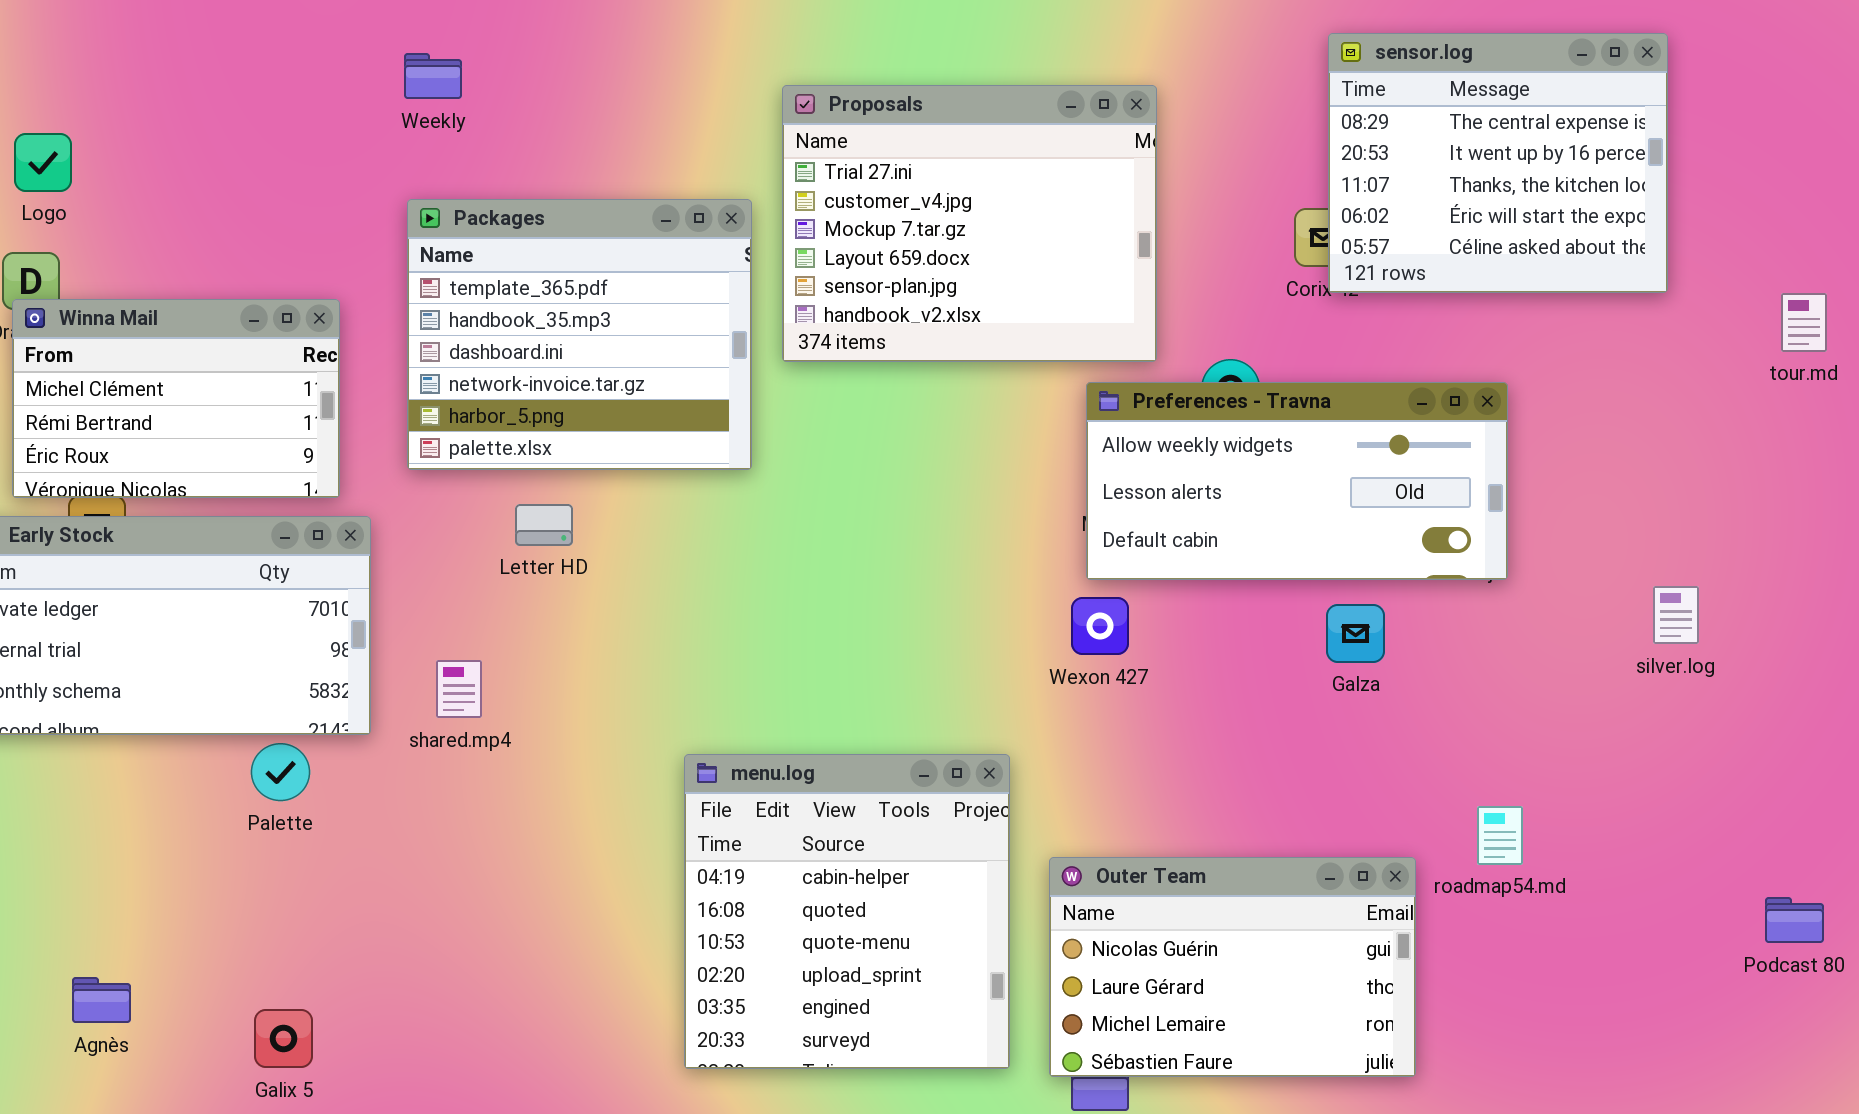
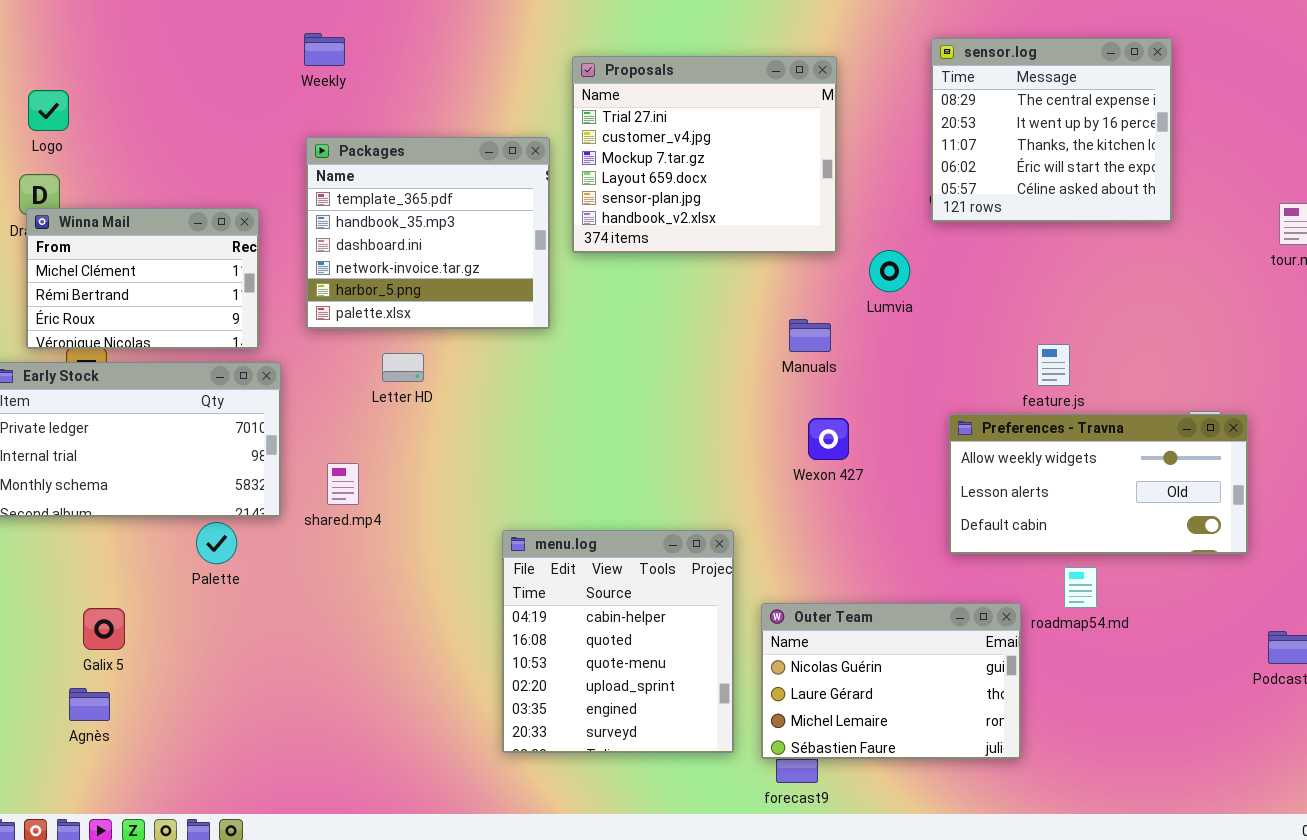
sensor.log: [1328,33,1668,293] -> [931,38,1172,222], moved
Preferences - Travna: [1086,382,1508,580] -> [949,414,1248,554], moved
Wexon 427: [1071,597,1129,655] -> [808,418,849,460], moved
Galix 5: [254,1009,313,1068] -> [83,608,125,650], moved

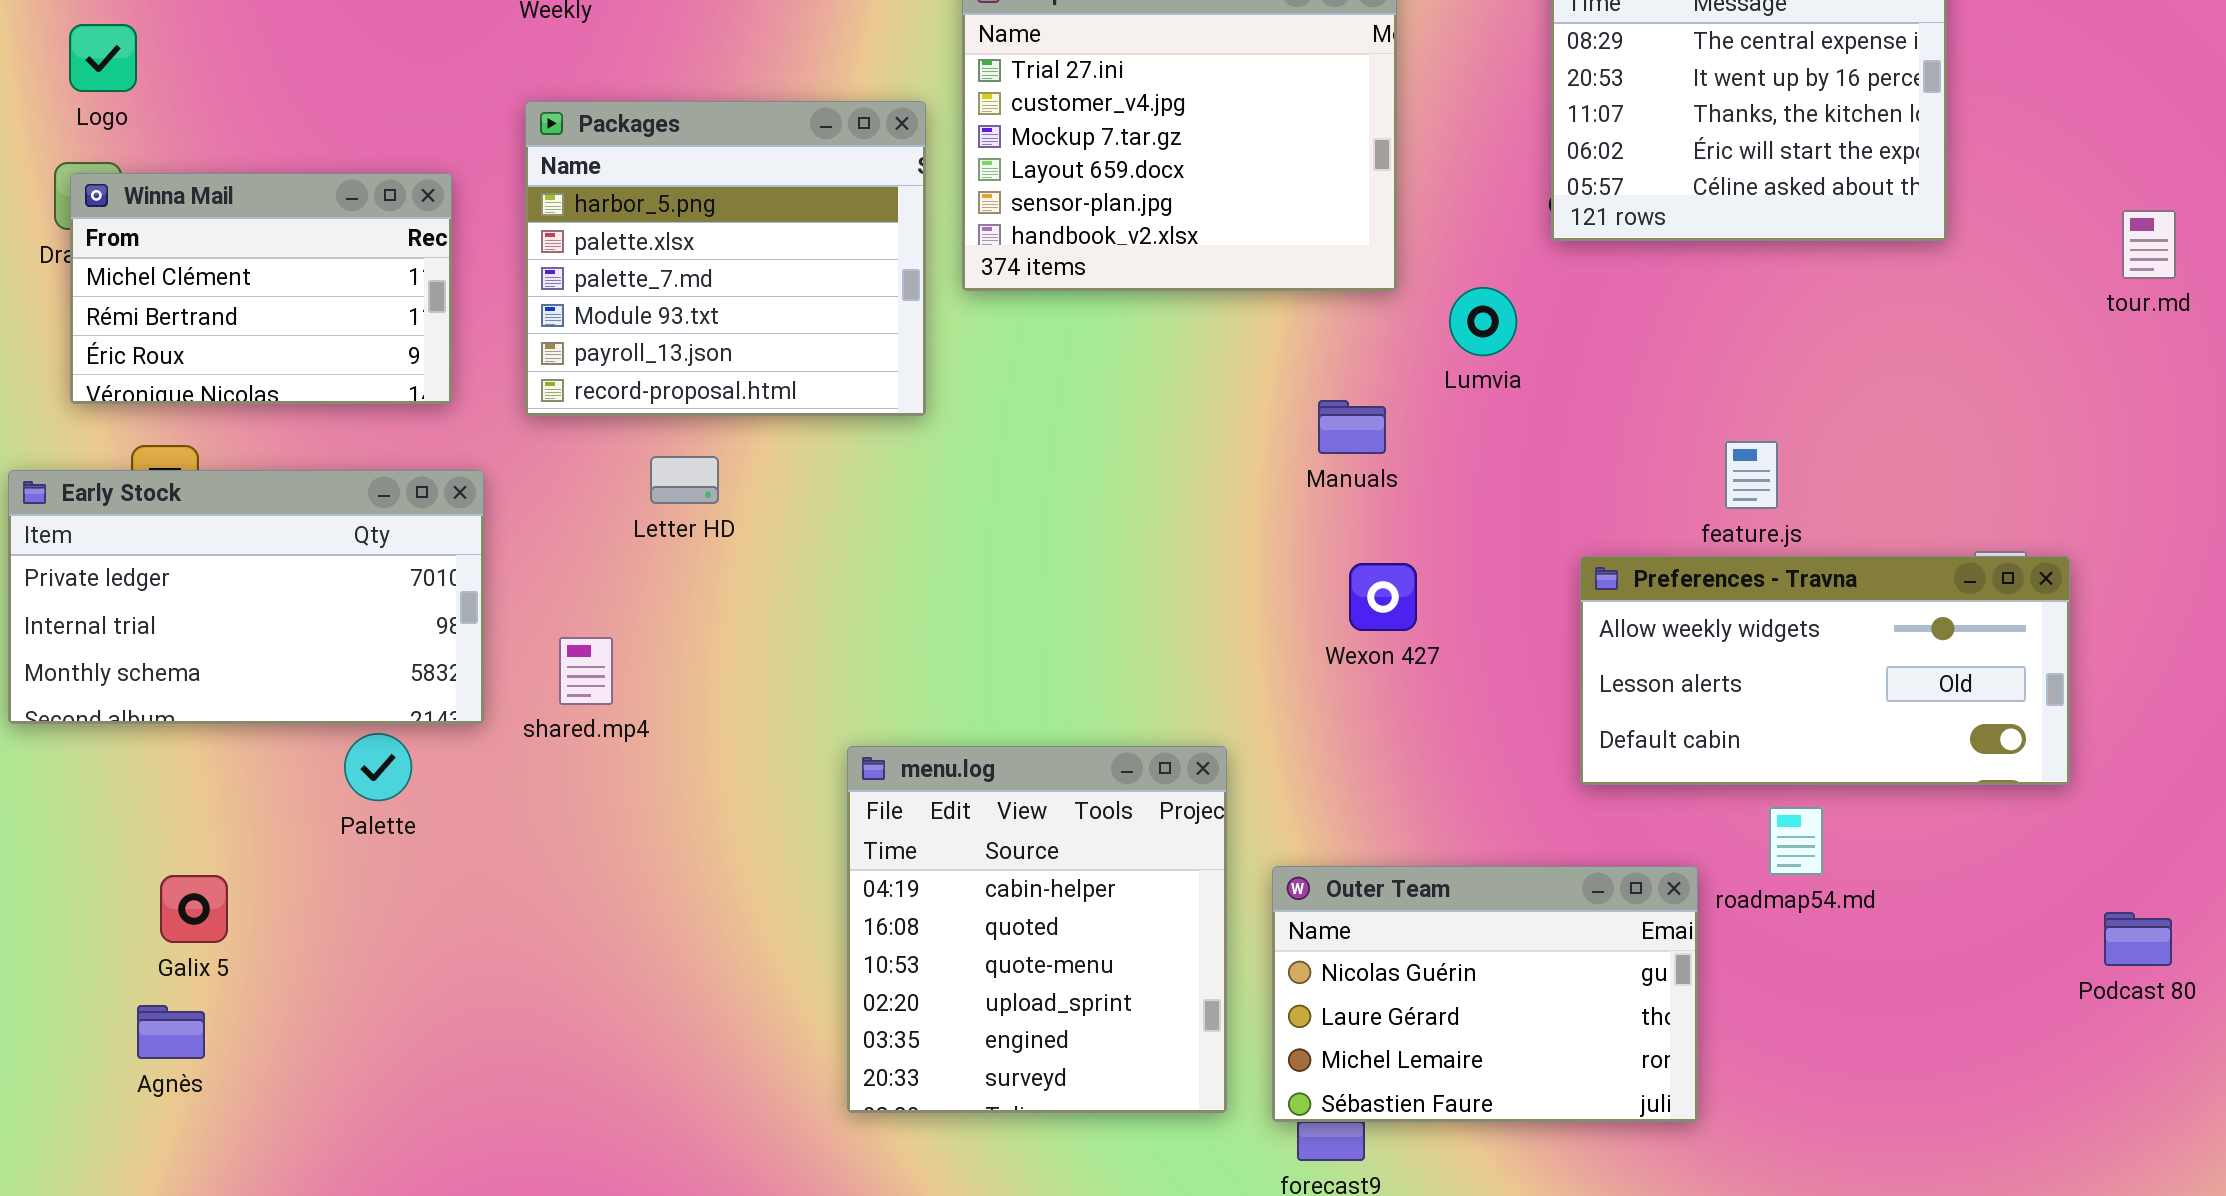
Packages: [306,137,550,329] -> [525,101,926,416], scrolled down 4 rows
Winna Mail: [26,208,259,349] -> [70,173,452,404], moved

